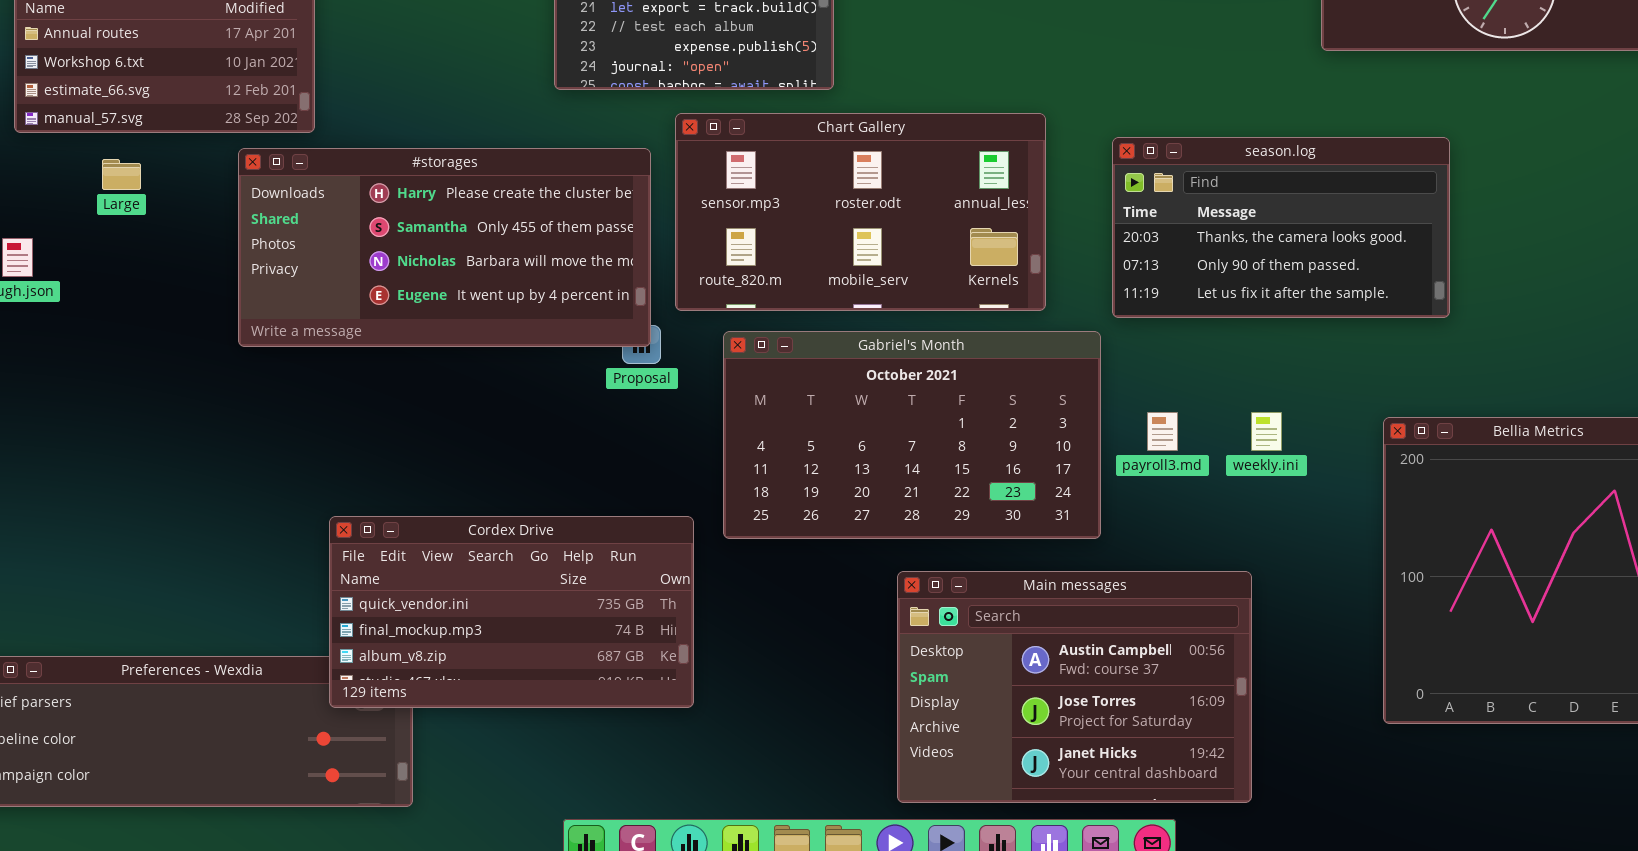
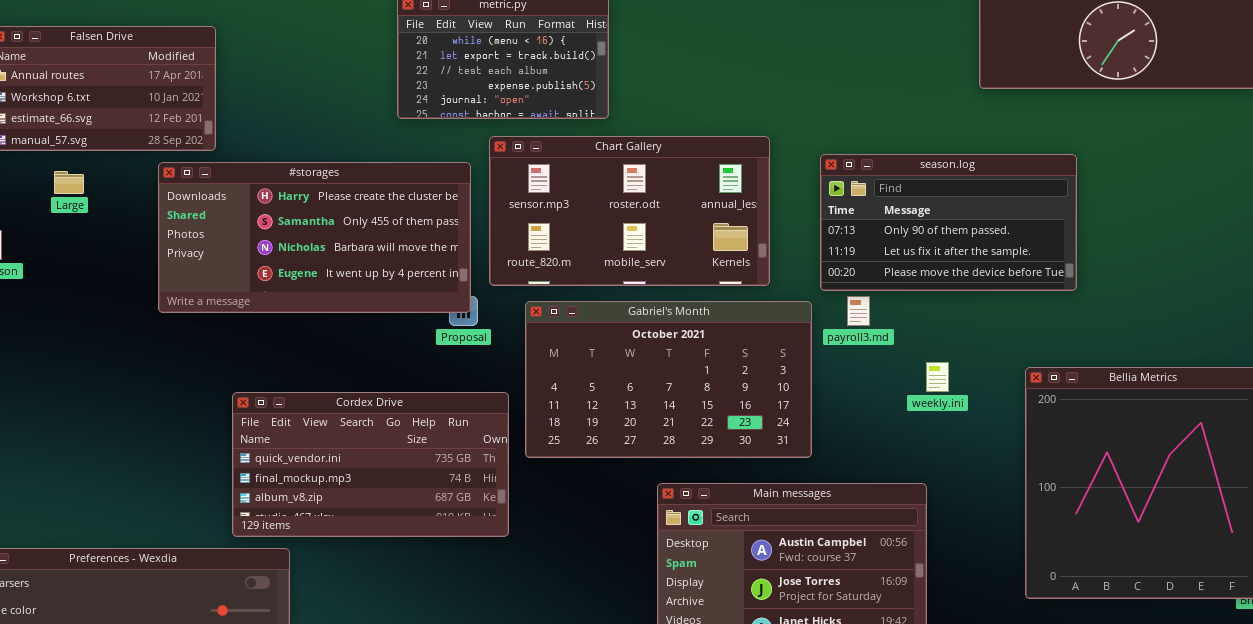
season.log: [1112,137,1450,318] -> [820,154,1077,291], scrolled down 1 row
payroll3.md: [1147,412,1178,451] -> [847,296,870,326], moved
Cordex Drive: [329,516,694,708] -> [232,392,509,537], moved

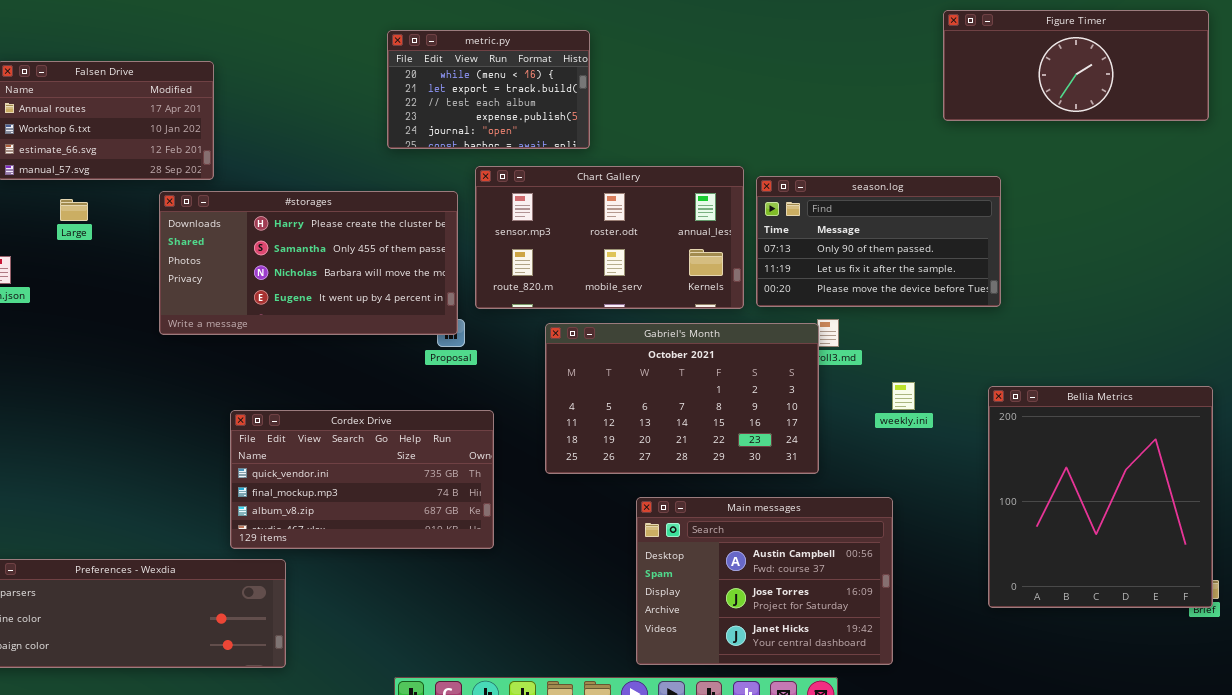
season.log: [820,154,1077,291] -> [756,176,1001,307], moved
Gabriel's Month: [525,301,812,458] -> [545,323,819,474], moved

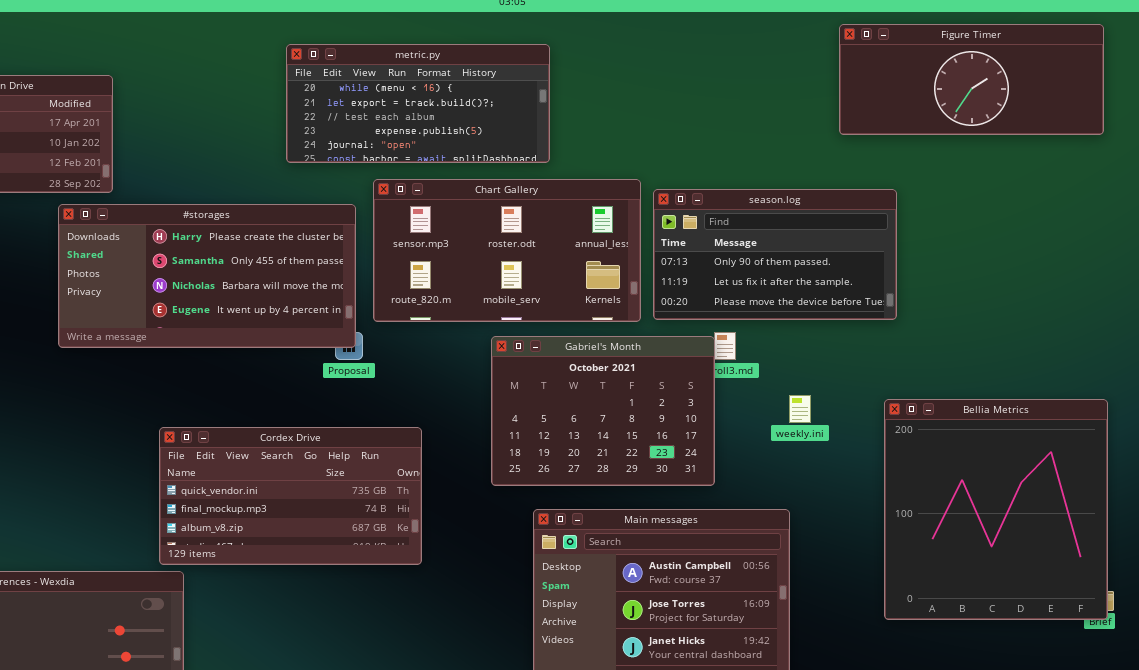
metric.py: [387,30,590,149] -> [286,44,550,163], resized
Gabriel's Month: [545,323,819,474] -> [491,336,715,486], resized
Cordex Drive: [230,410,494,549] -> [159,427,422,565], moved

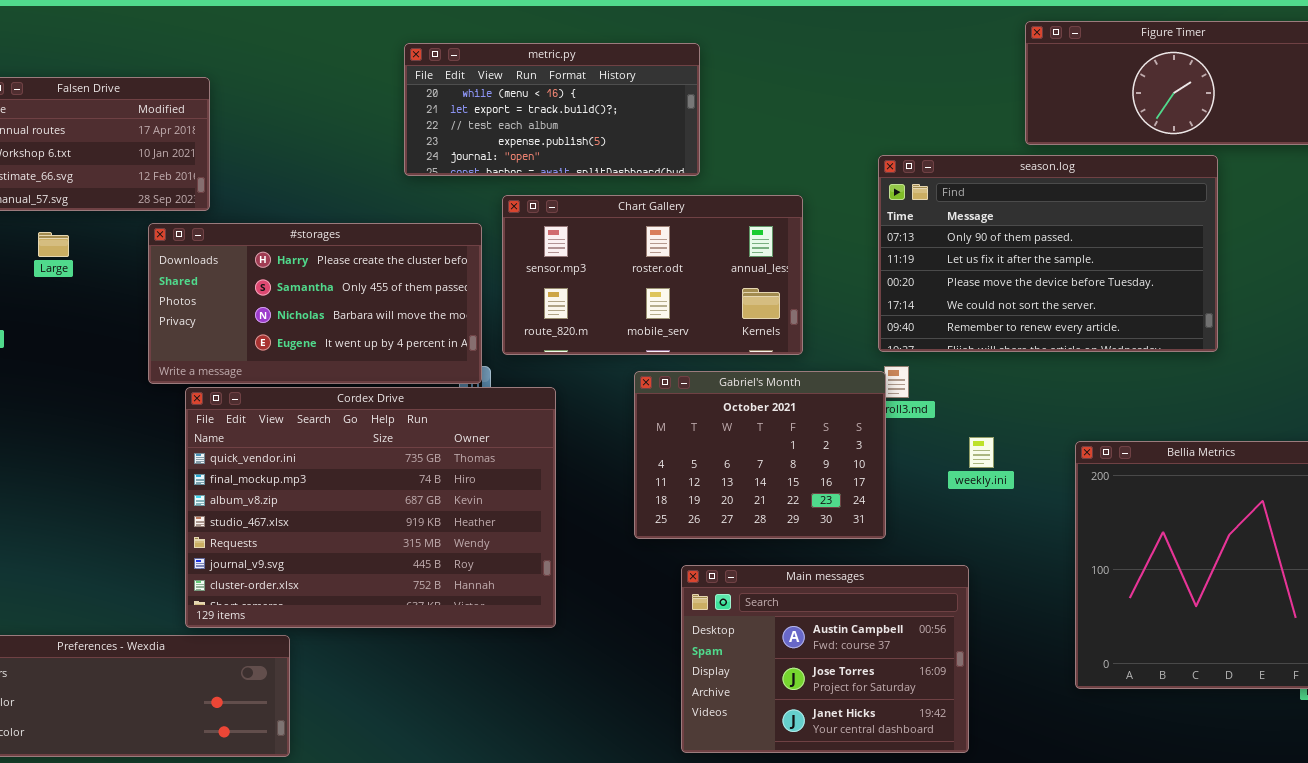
season.log: [653,189,897,320] -> [878,155,1218,352], moved, resized
Cordex Drive: [159,427,422,565] -> [185,387,556,628], resized

